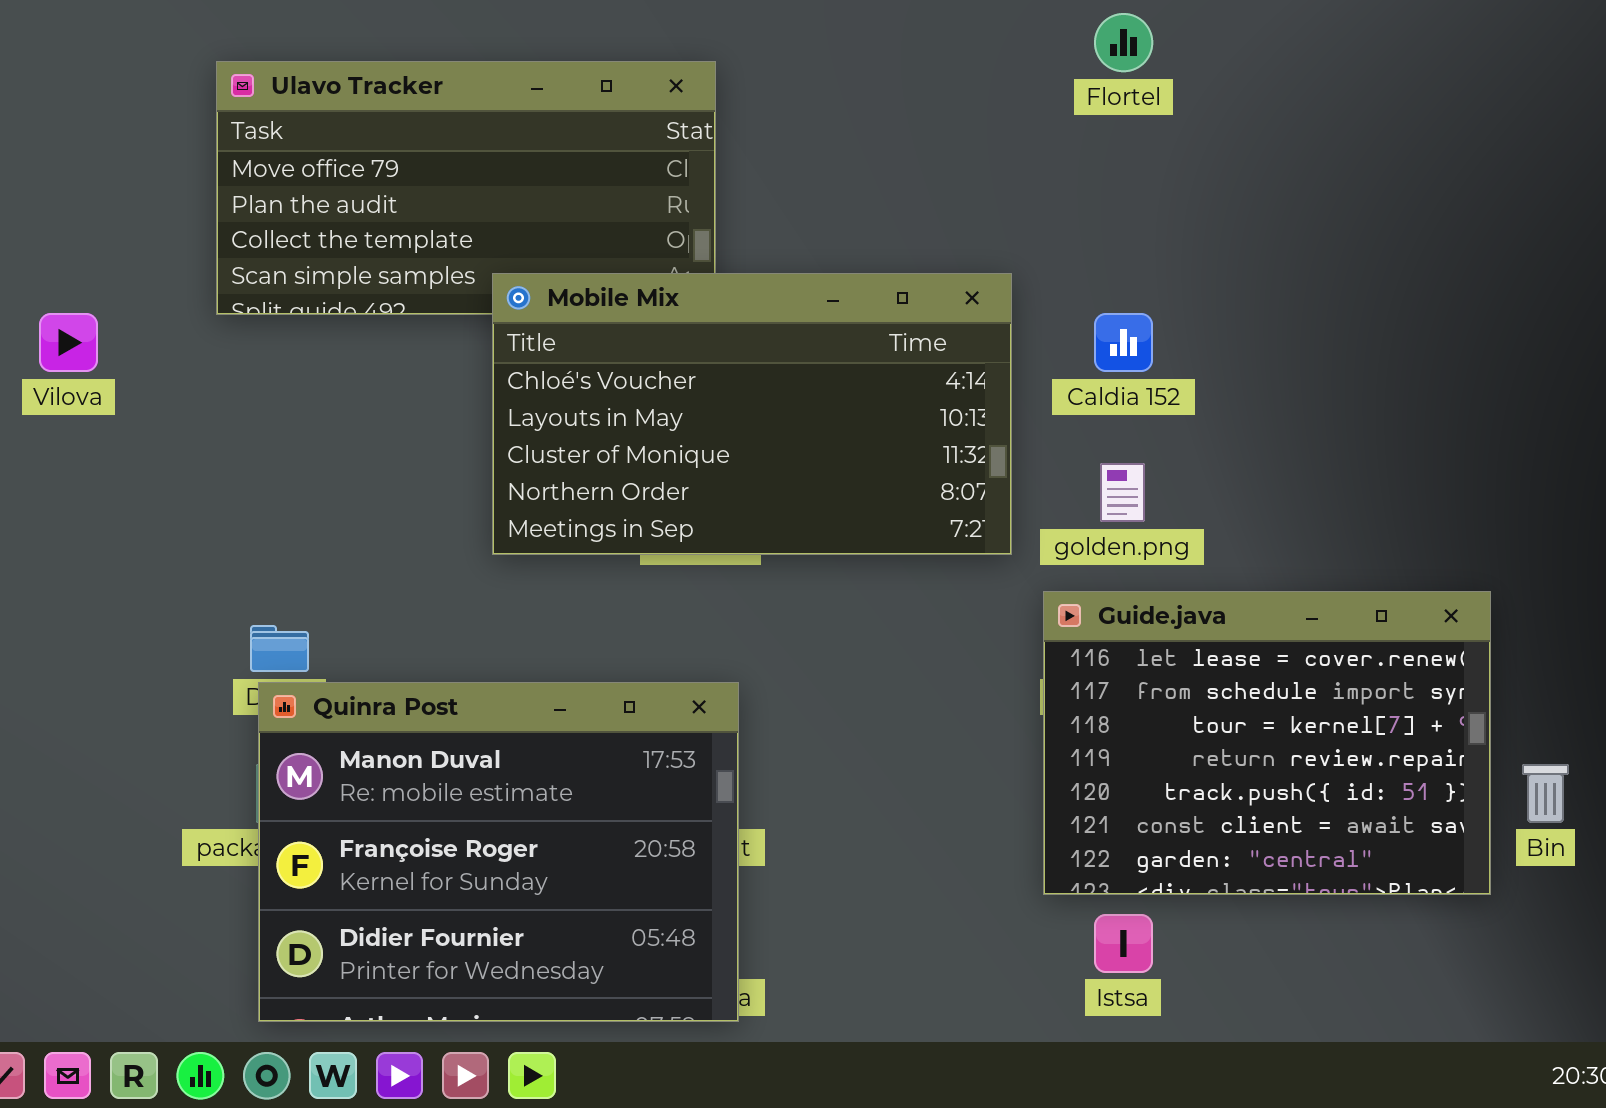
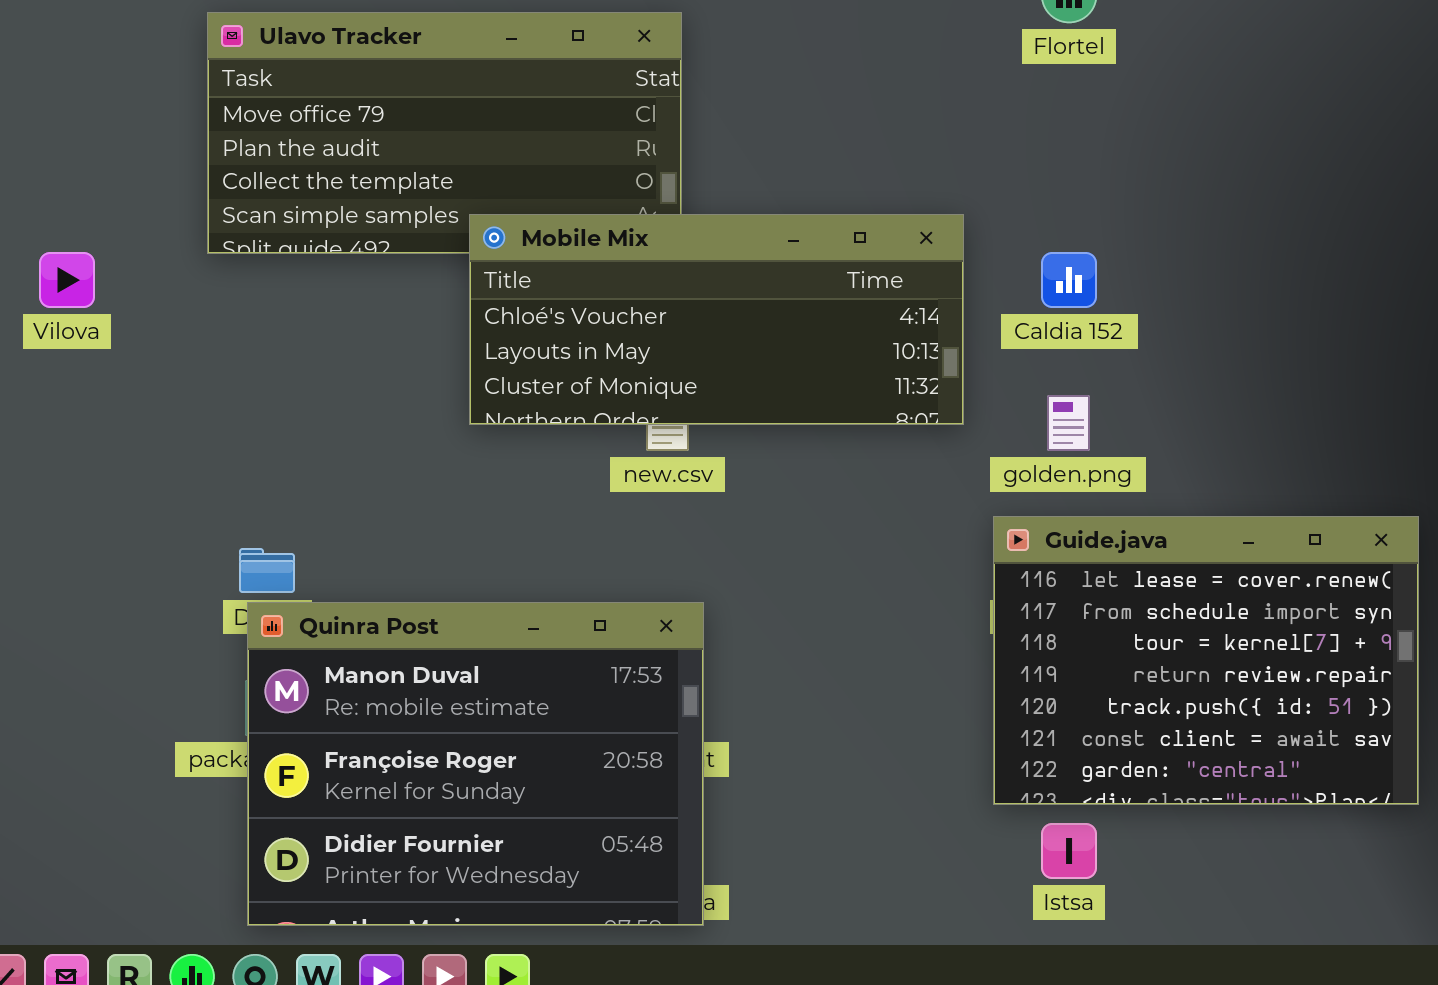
Mobile Mix: [492,273,1012,555] -> [469,214,964,425], resized

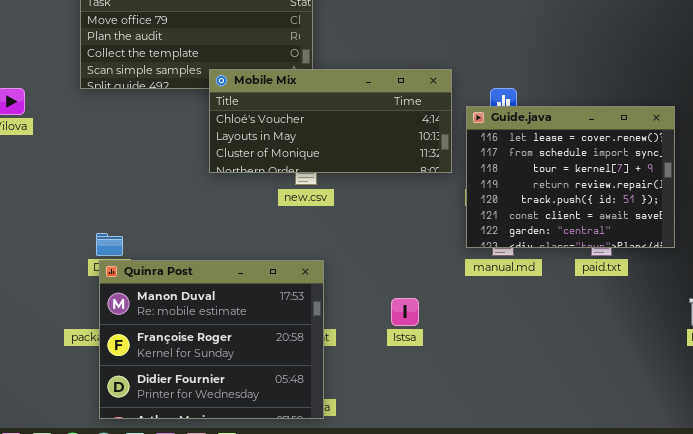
Guide.java: [993,516,1419,805] -> [466,106,675,248], moved
Istsa: [1041,823,1097,879] -> [391,298,419,326], moved

